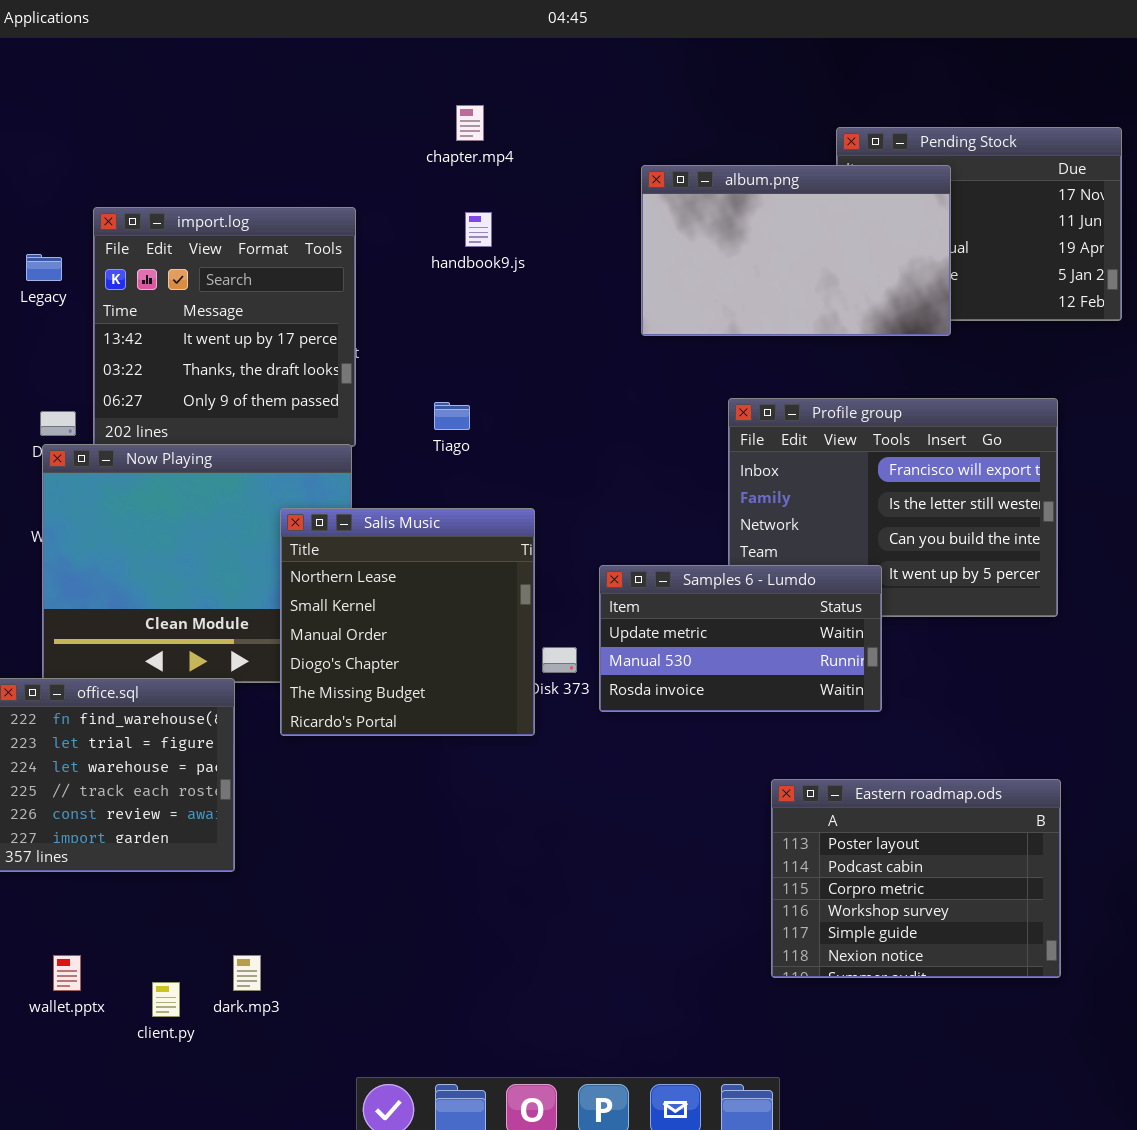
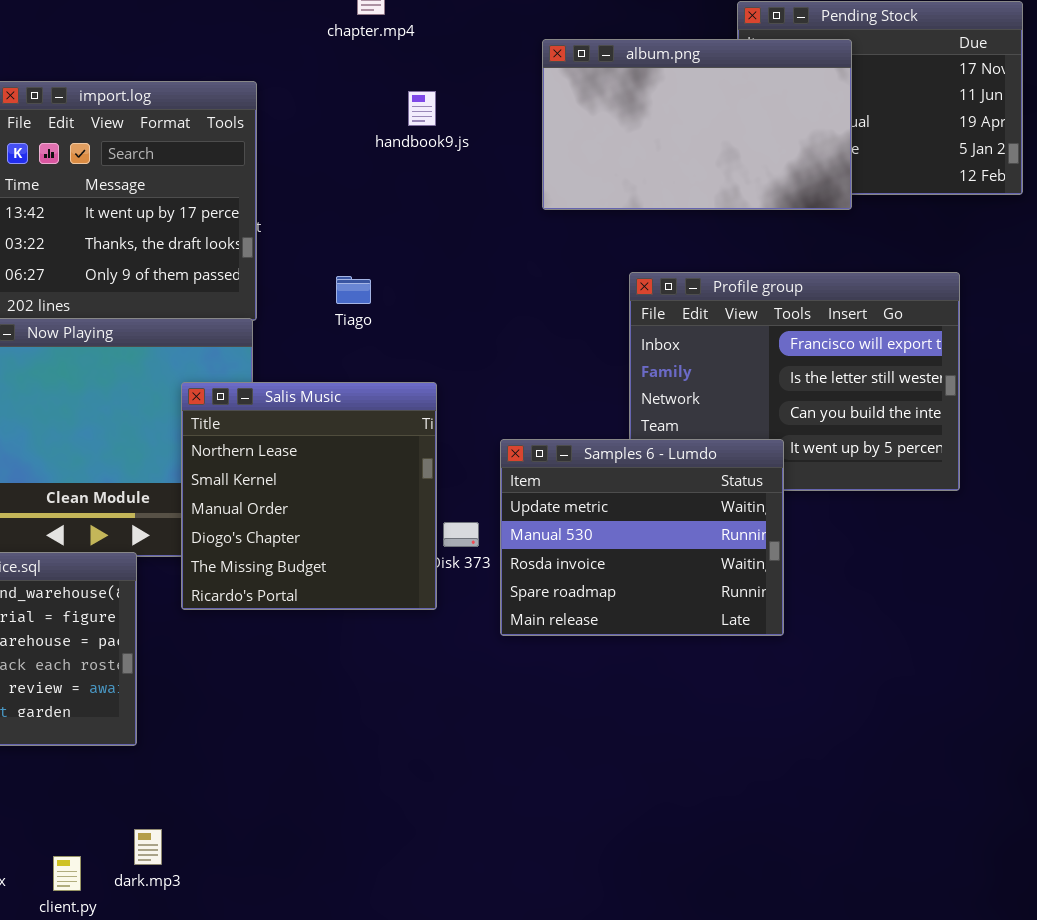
handbook9.js: [465,212,492,247] -> [408,91,436,126], moved
Samples 6 - Lumdo: [599,565,882,712] -> [500,439,784,636], resized
Eastern roadmap.ods: [771,779,1061,978] -> none, closed

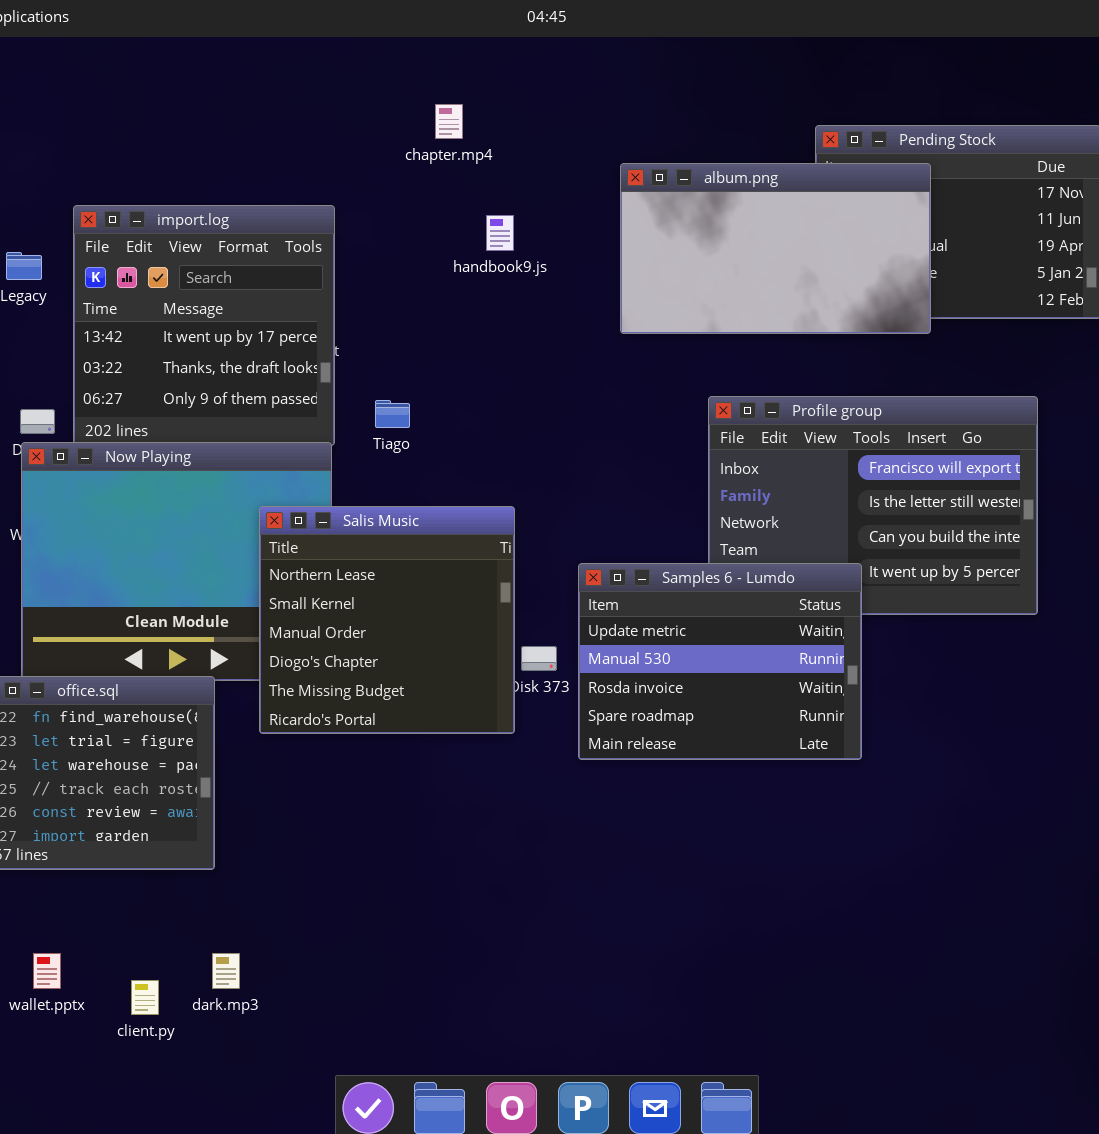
Tiago: [336,276,371,304] -> [375,400,410,428], moved

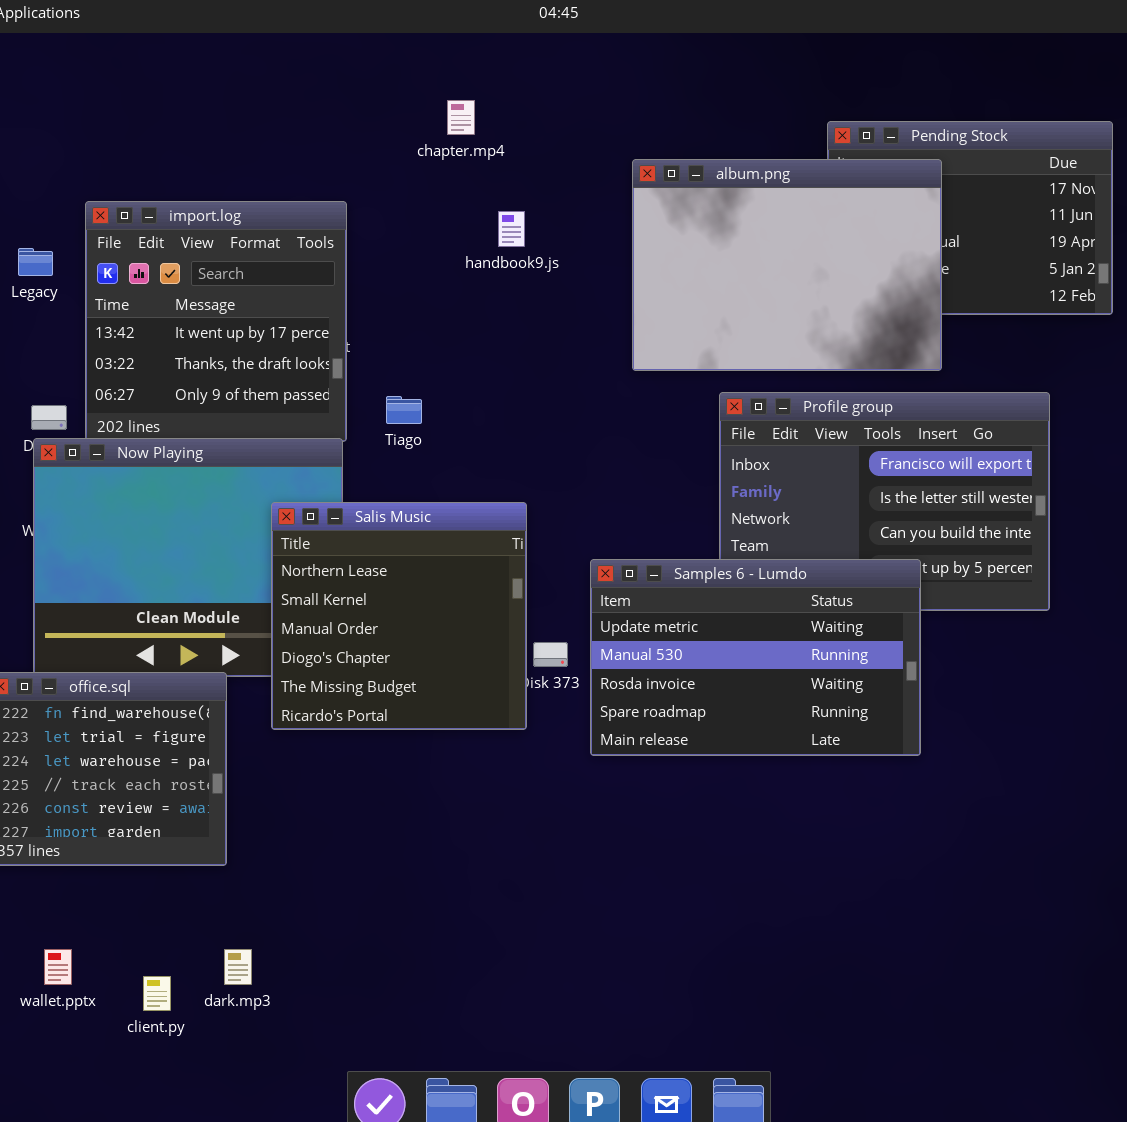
album.png: [620,163,931,334] -> [632,159,942,371], resized
Samples 6 - Lumdo: [578,563,862,760] -> [590,559,921,756], resized

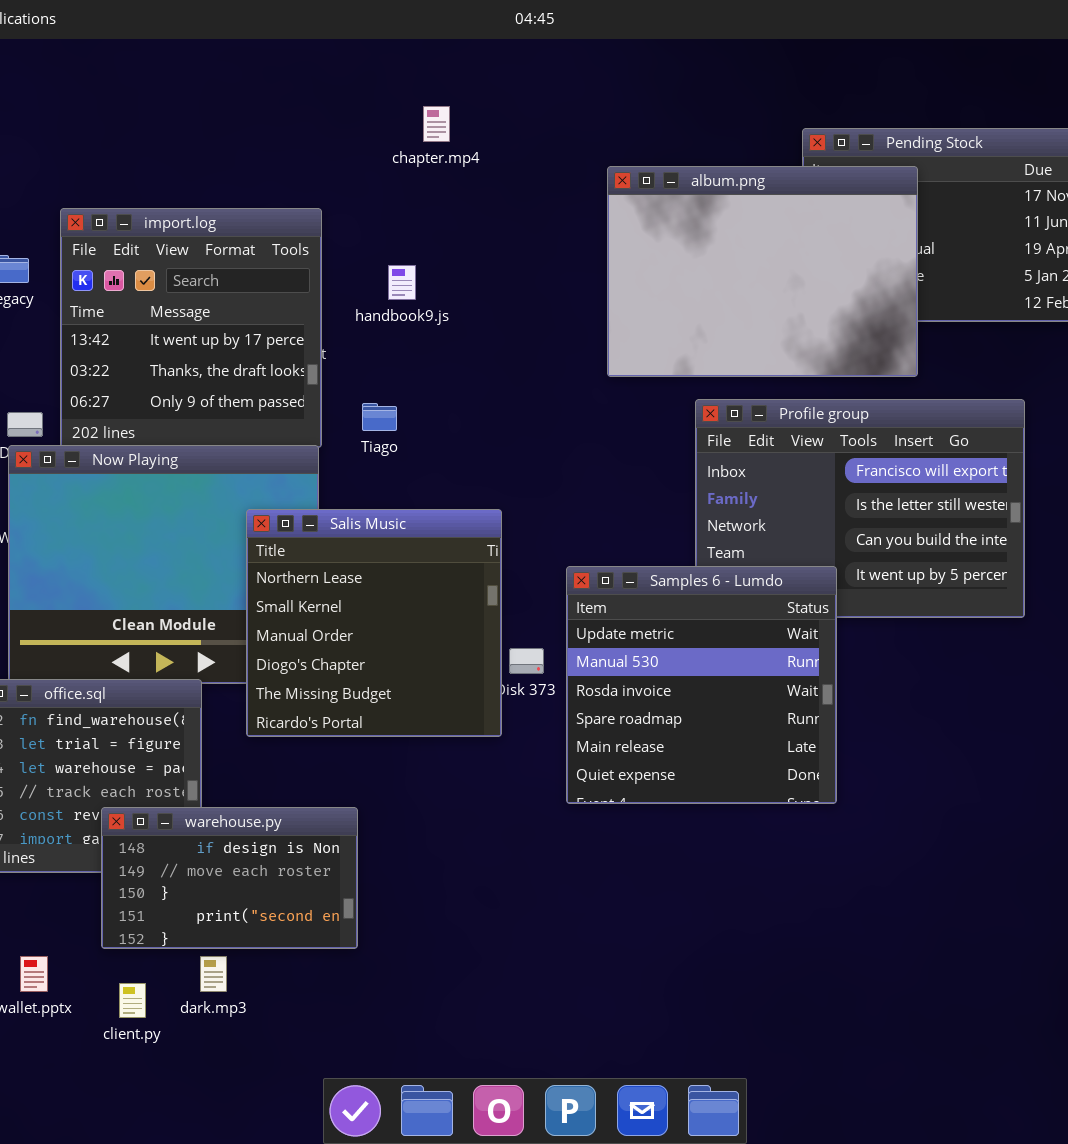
handbook9.js: [498,211,525,247] -> [388,265,416,300], moved
Samples 6 - Lumdo: [590,559,921,756] -> [566,566,837,804], resized
warehouse.py: none -> [101,807,358,949], opened

